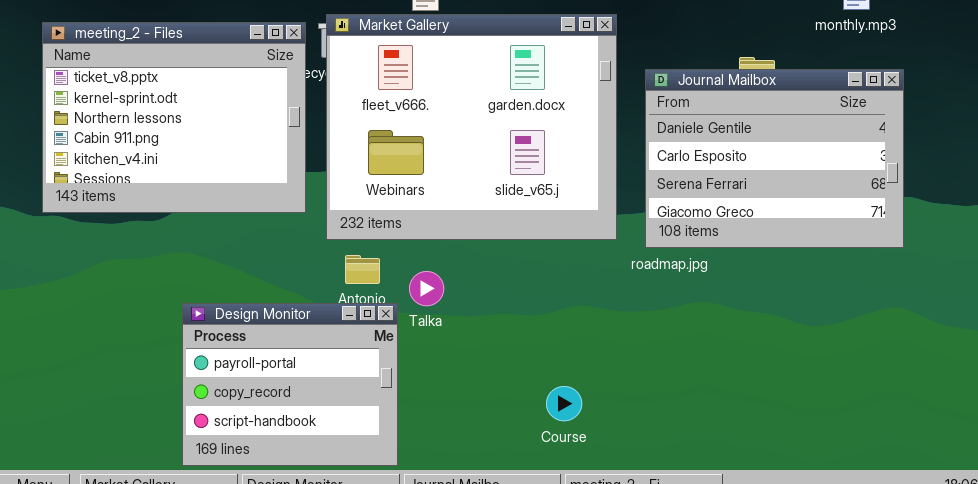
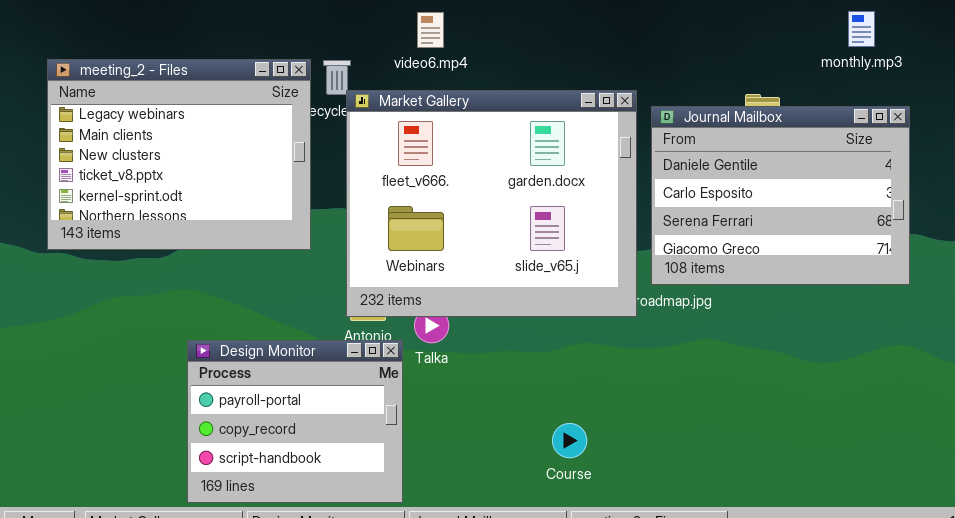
Market Gallery: [326,14,617,240] -> [346,90,637,317], moved
meeting_2 - Files: [42,22,306,213] -> [47,59,311,250], scrolled up 3 rows

